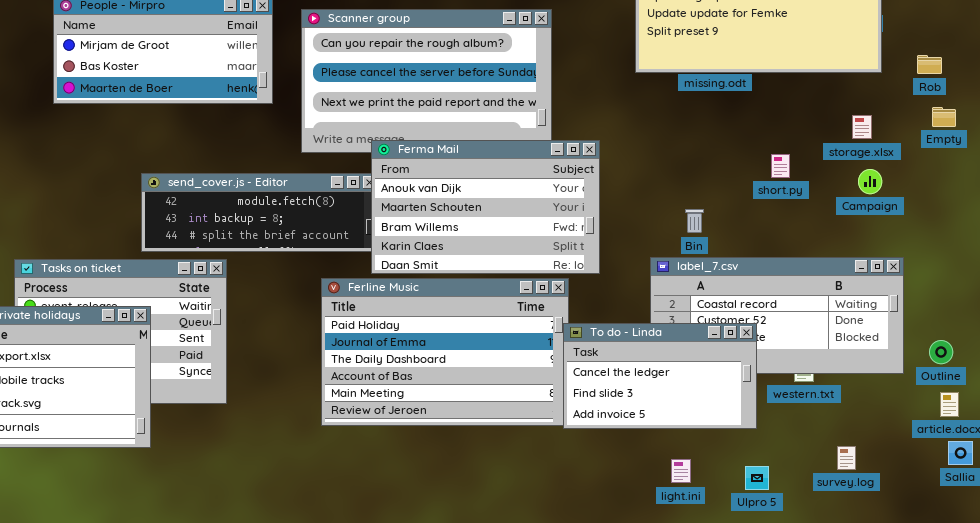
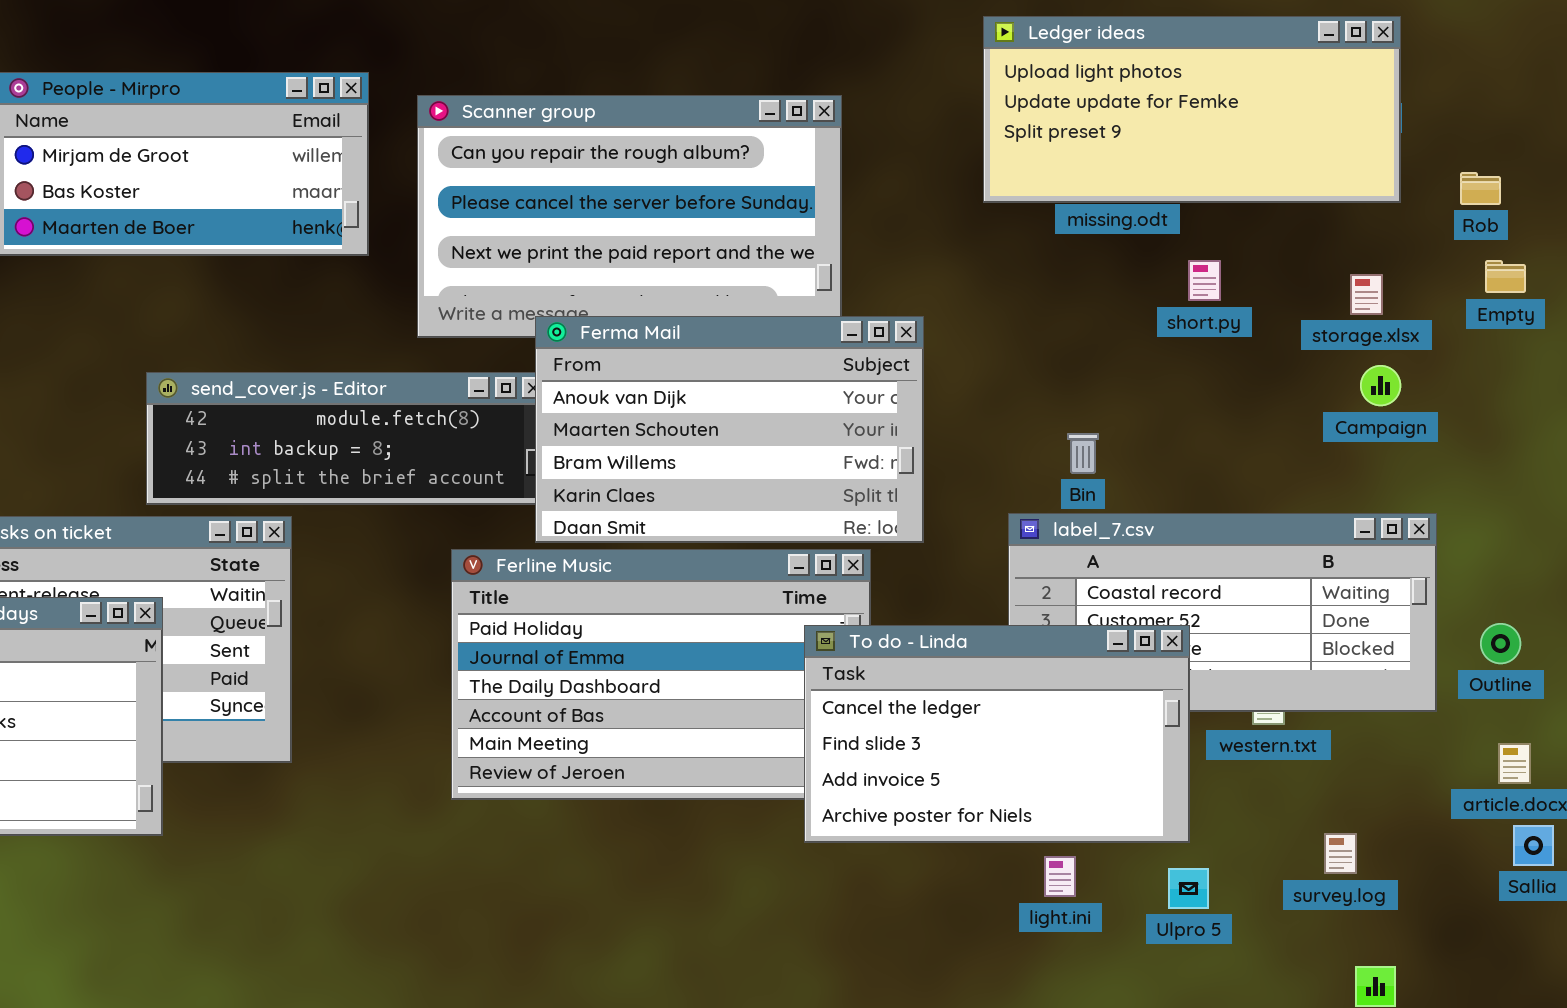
short.py: [771,154,790,178] -> [1188,260,1221,301], moved
To do - Linda: [563,323,757,429] -> [804,625,1190,843], resized
Outline: [929,340,953,364] -> [1480,623,1521,664], moved

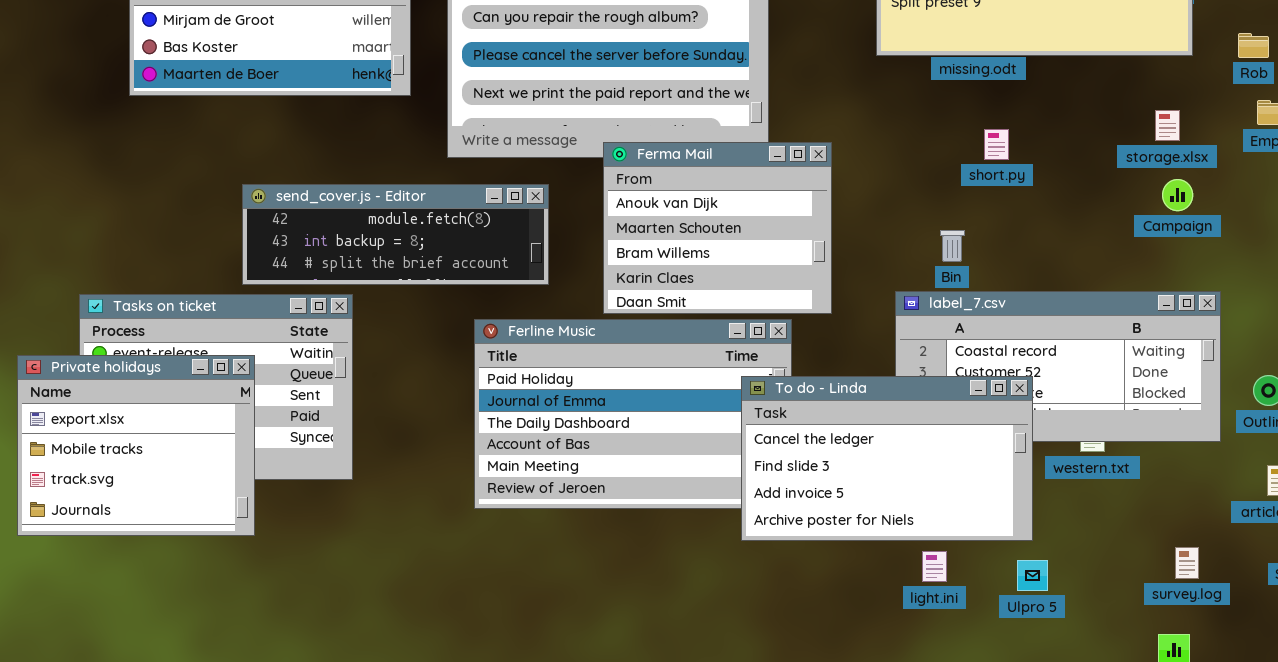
short.py: [1188,260,1221,301] -> [984,129,1009,160], moved
Ferma Mail: [535,316,924,543] -> [603,142,832,314], resized
survey.log: [1324,833,1357,874] -> [1175,547,1199,579], moved

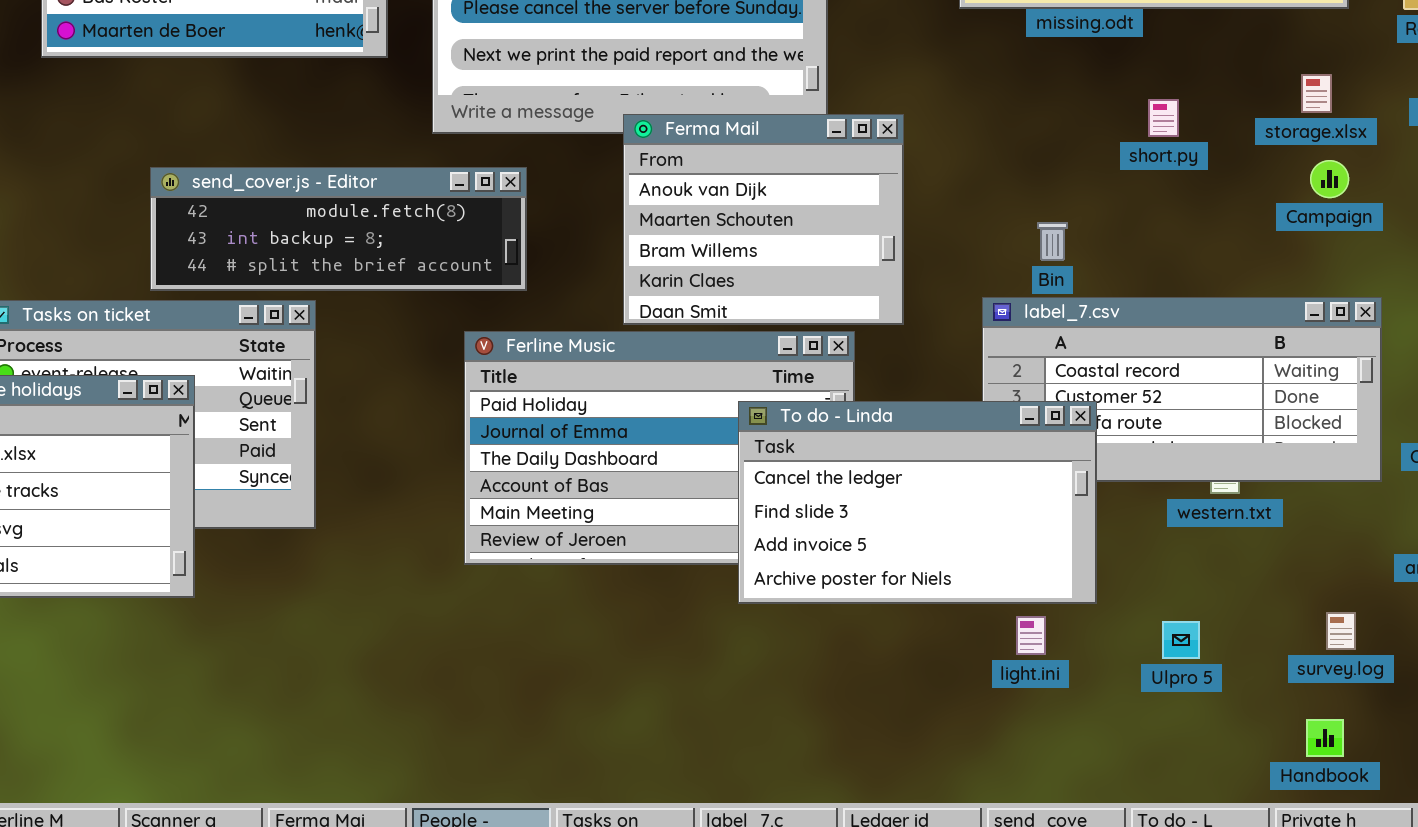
short.py: [984,129,1009,160] -> [1148,99,1179,137], moved
send_cover.js - Editor: [242,184,549,285] -> [150,167,527,291], moved
To do - Linda: [741,376,1033,541] -> [738,401,1097,604], moved
Ulpro 5: [1017,560,1048,591] -> [1162,621,1200,659], moved

